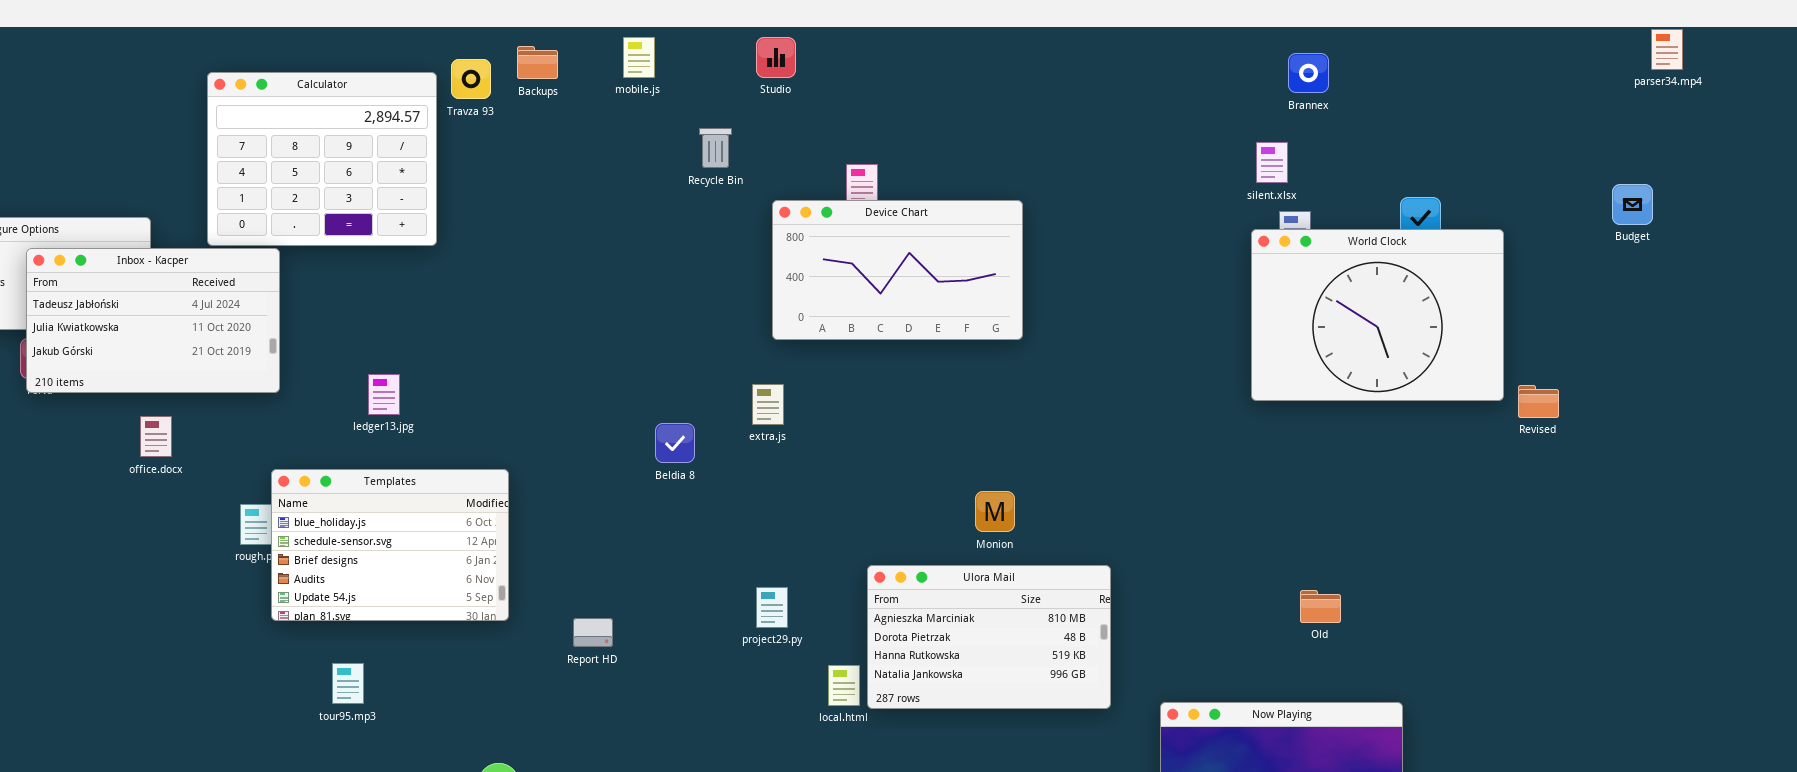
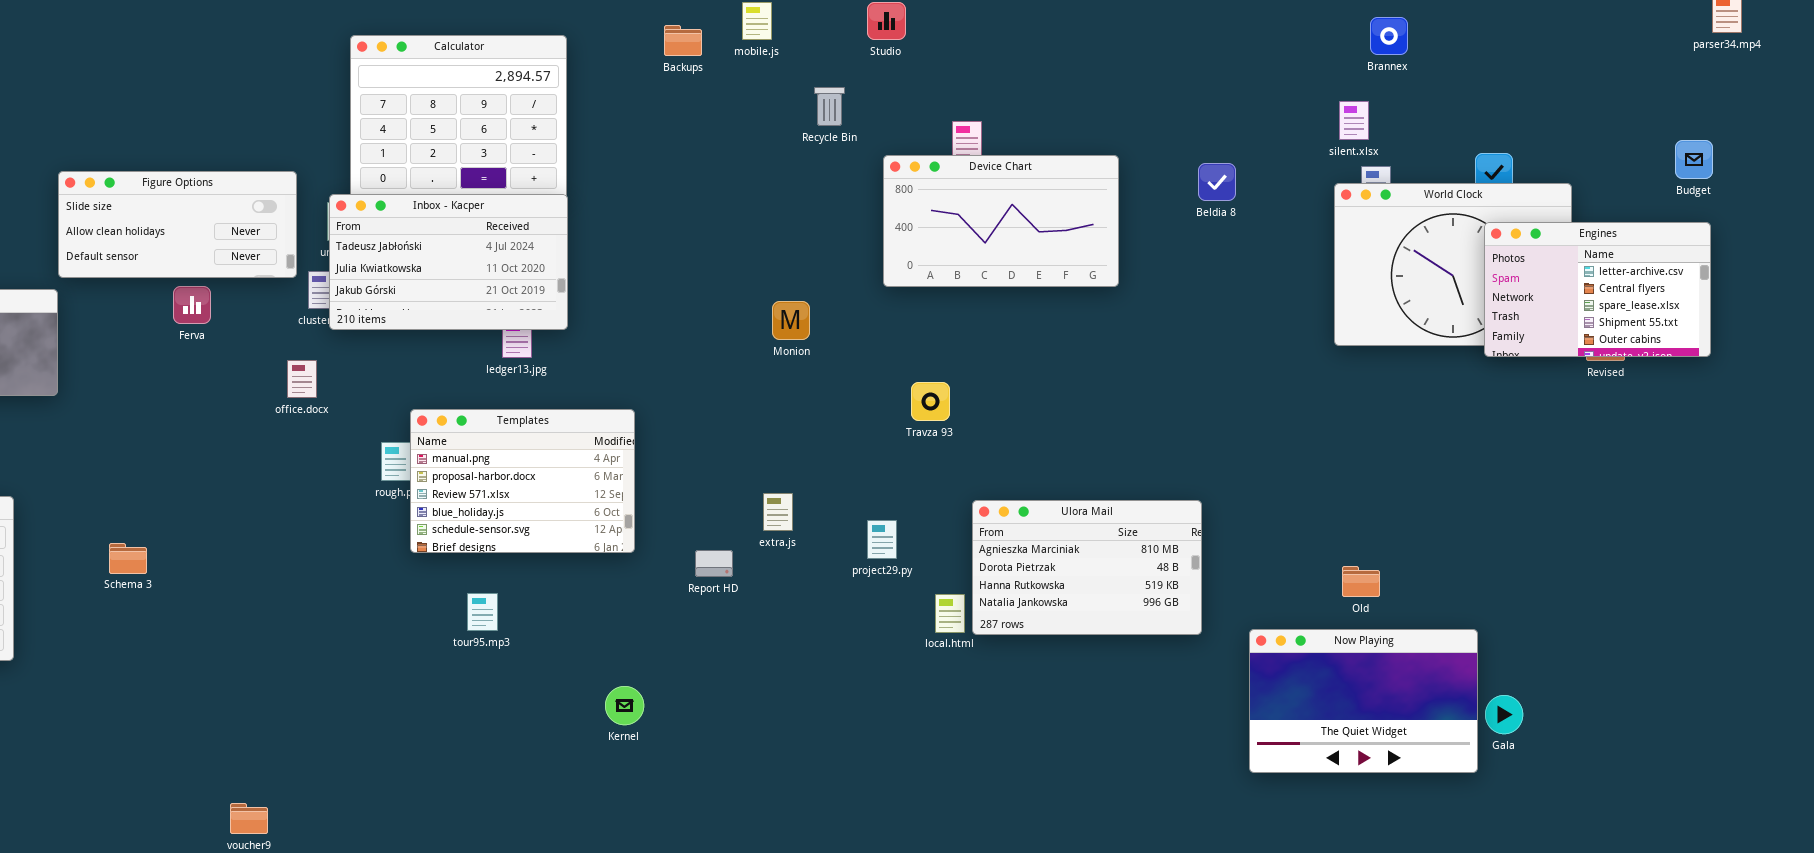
Backups: [517,46,558,79] -> [664,25,702,56], moved
Travza 93: [451,59,491,99] -> [911,382,950,421], moved
Inbox - Kacper: [26,248,280,393] -> [329,194,568,330], moved
Engines: none -> [1484,222,1711,357], opened
extra.js: [752,384,784,425] -> [763,493,793,531], moved
Beldia 8: [655,423,695,463] -> [1198,163,1236,201], moved
Templates: [271,469,509,621] -> [410,409,635,553], scrolled up 3 rows
Monion: [975,491,1015,532] -> [772,301,810,340], moved
Old: [1300,590,1341,623] -> [1342,566,1380,597], moved

